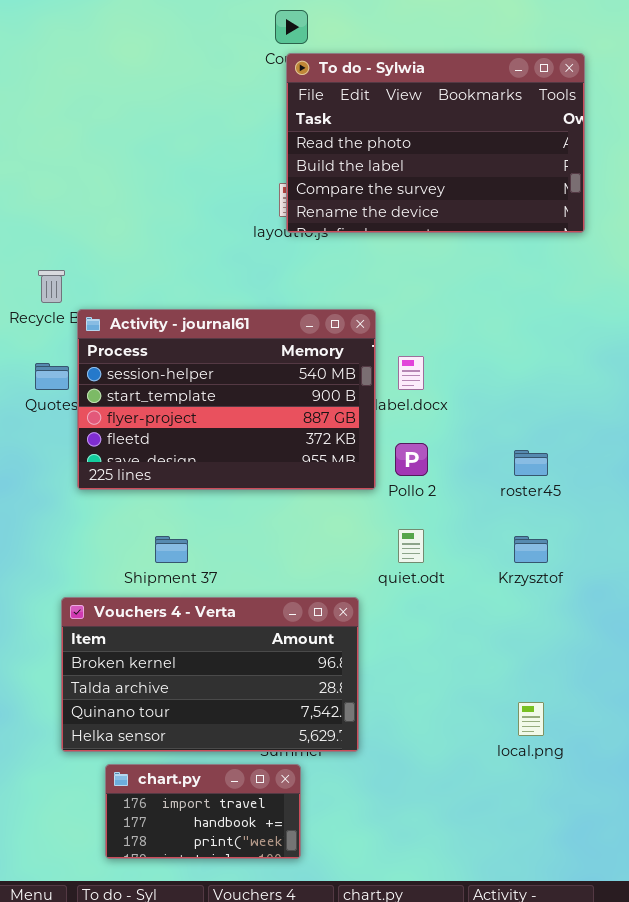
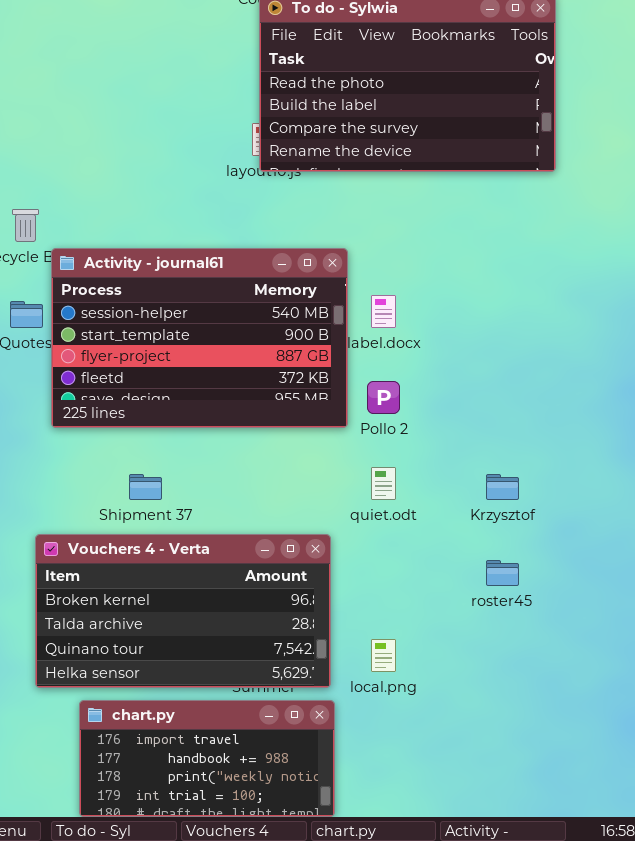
roster45: [514,450,548,476] -> [486,560,519,586], moved
local.png: [518,702,544,736] -> [371,639,396,672], moved
chart.py: [105,764,301,859] -> [79,700,335,817], resized

